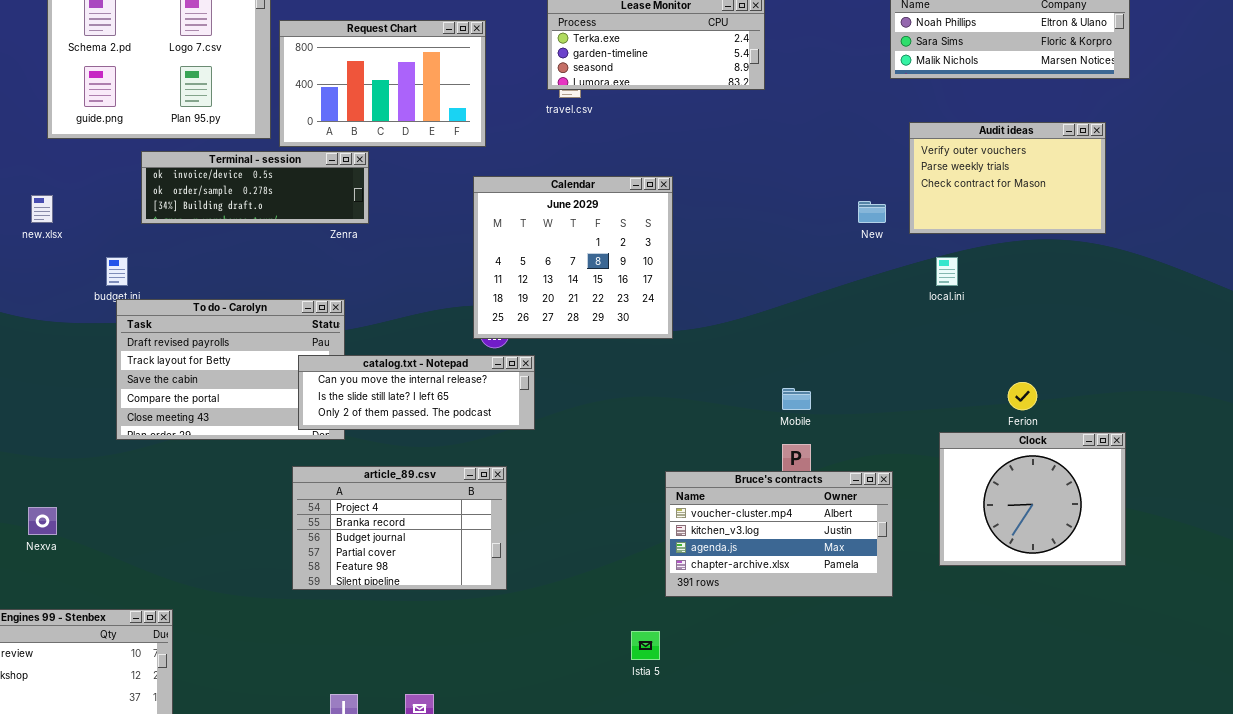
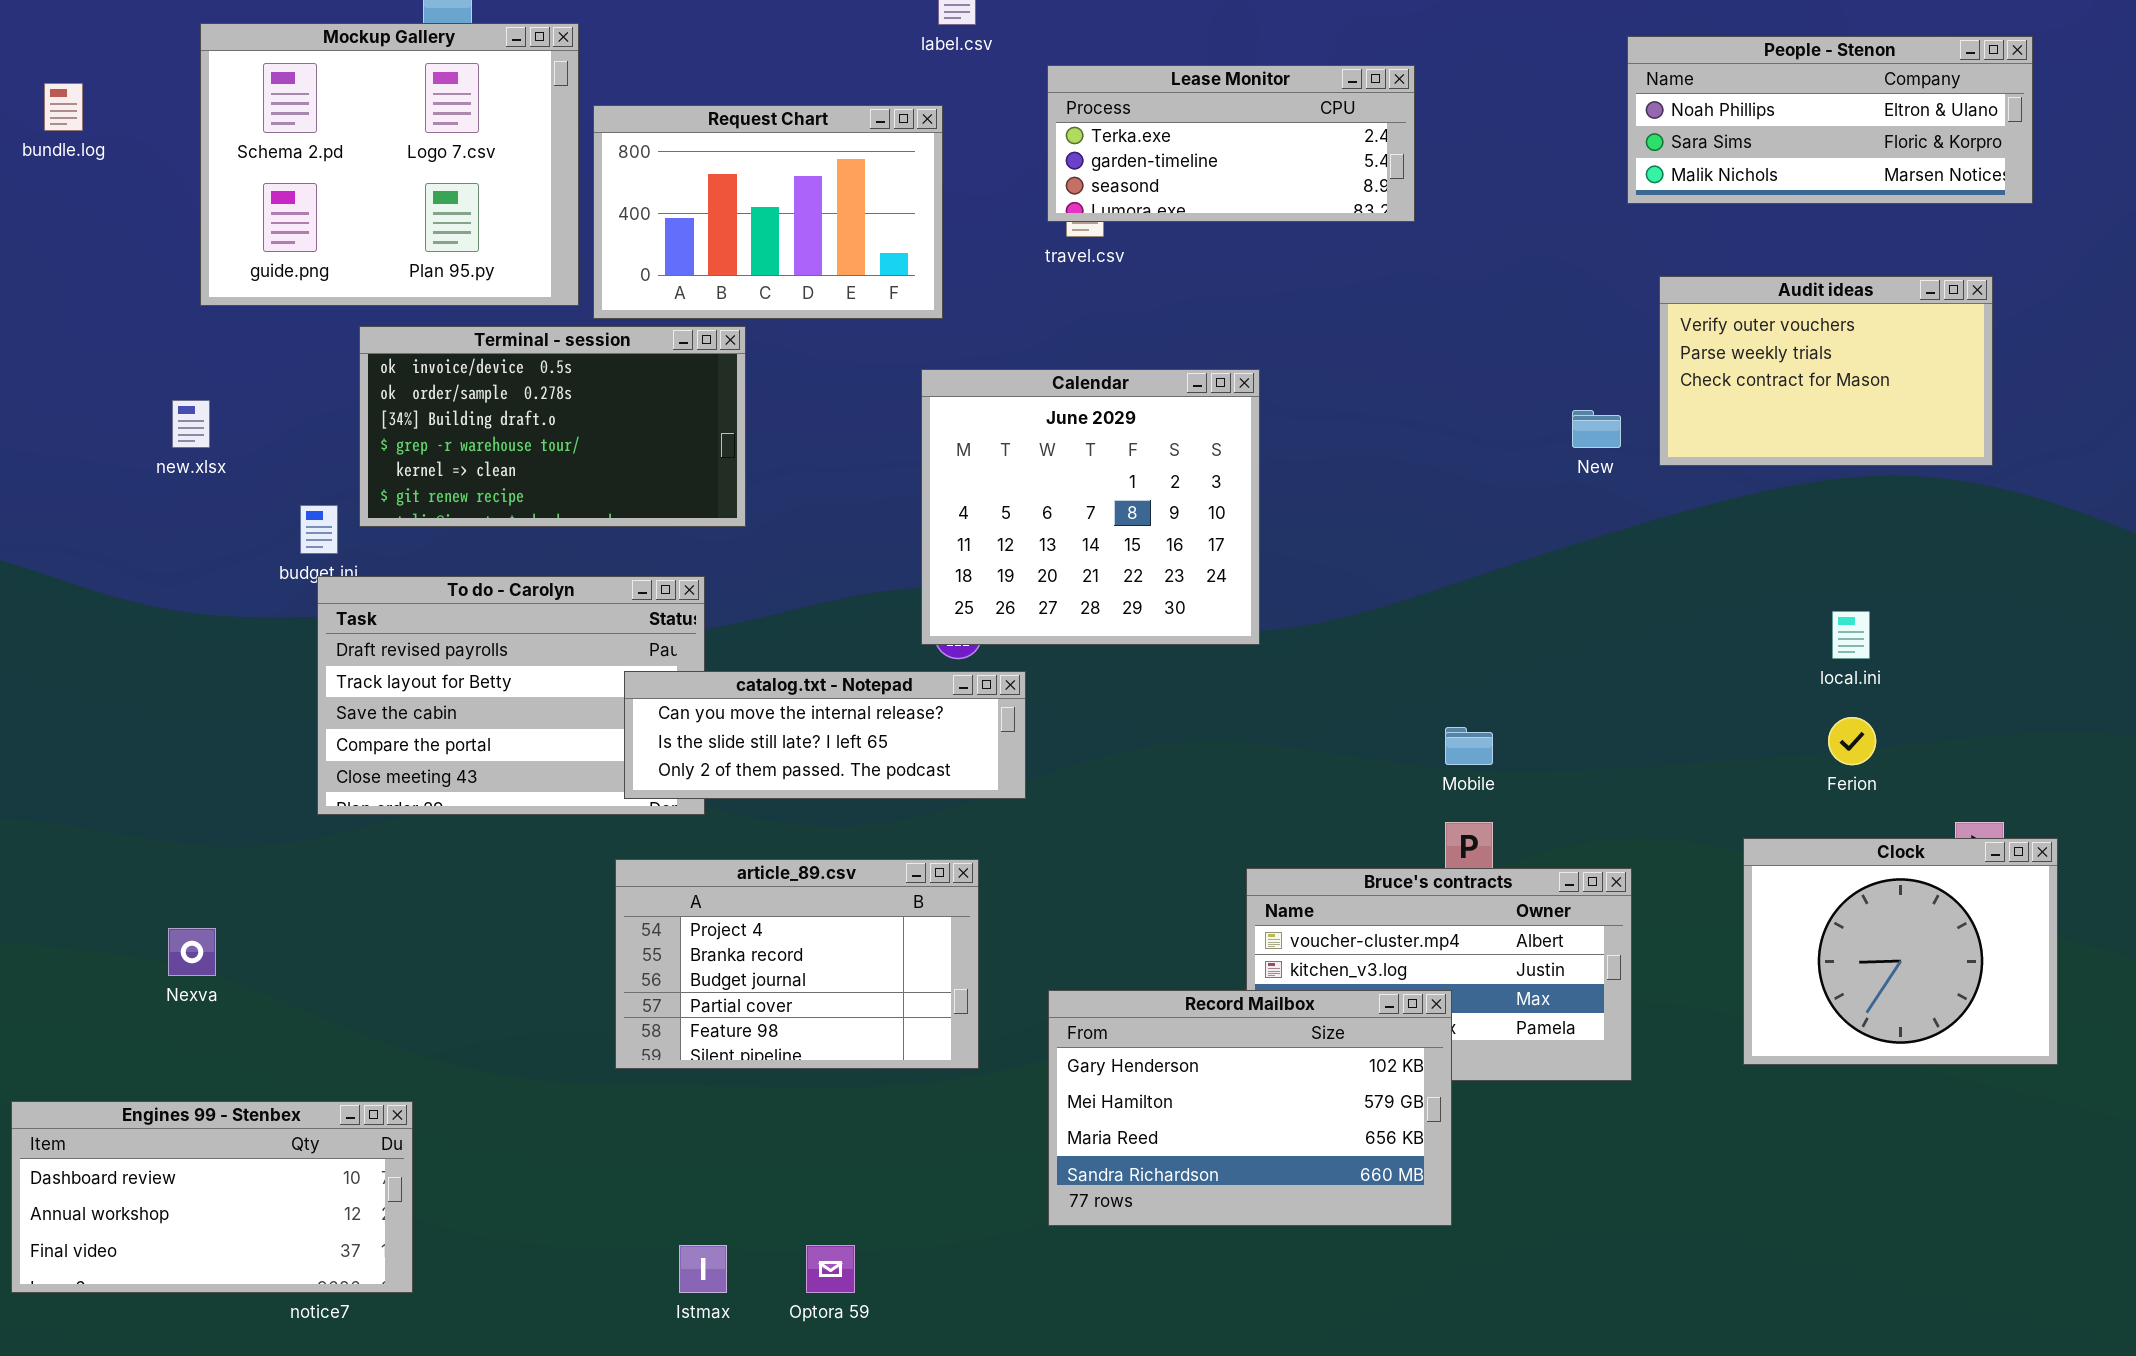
Terminal - session: [141,151,369,224] -> [359,326,746,527], resized
local.ini: [936,257,958,286] -> [1832,611,1870,659], moved
Clock: [939,432,1126,566] -> [1743,838,2058,1065], moved
Record Mailbox: none -> [1048,990,1452,1226], opened

